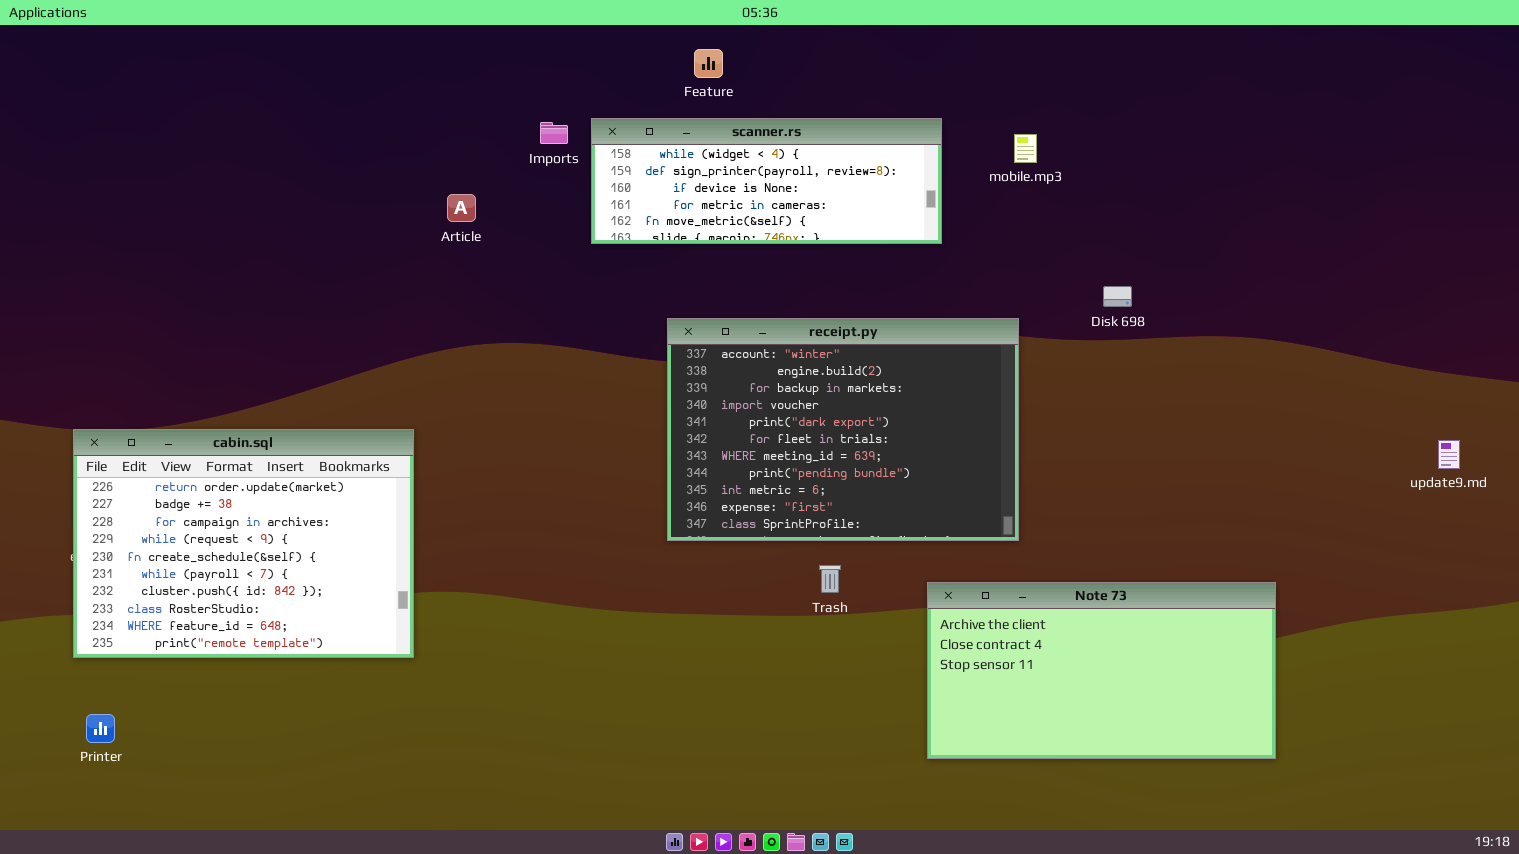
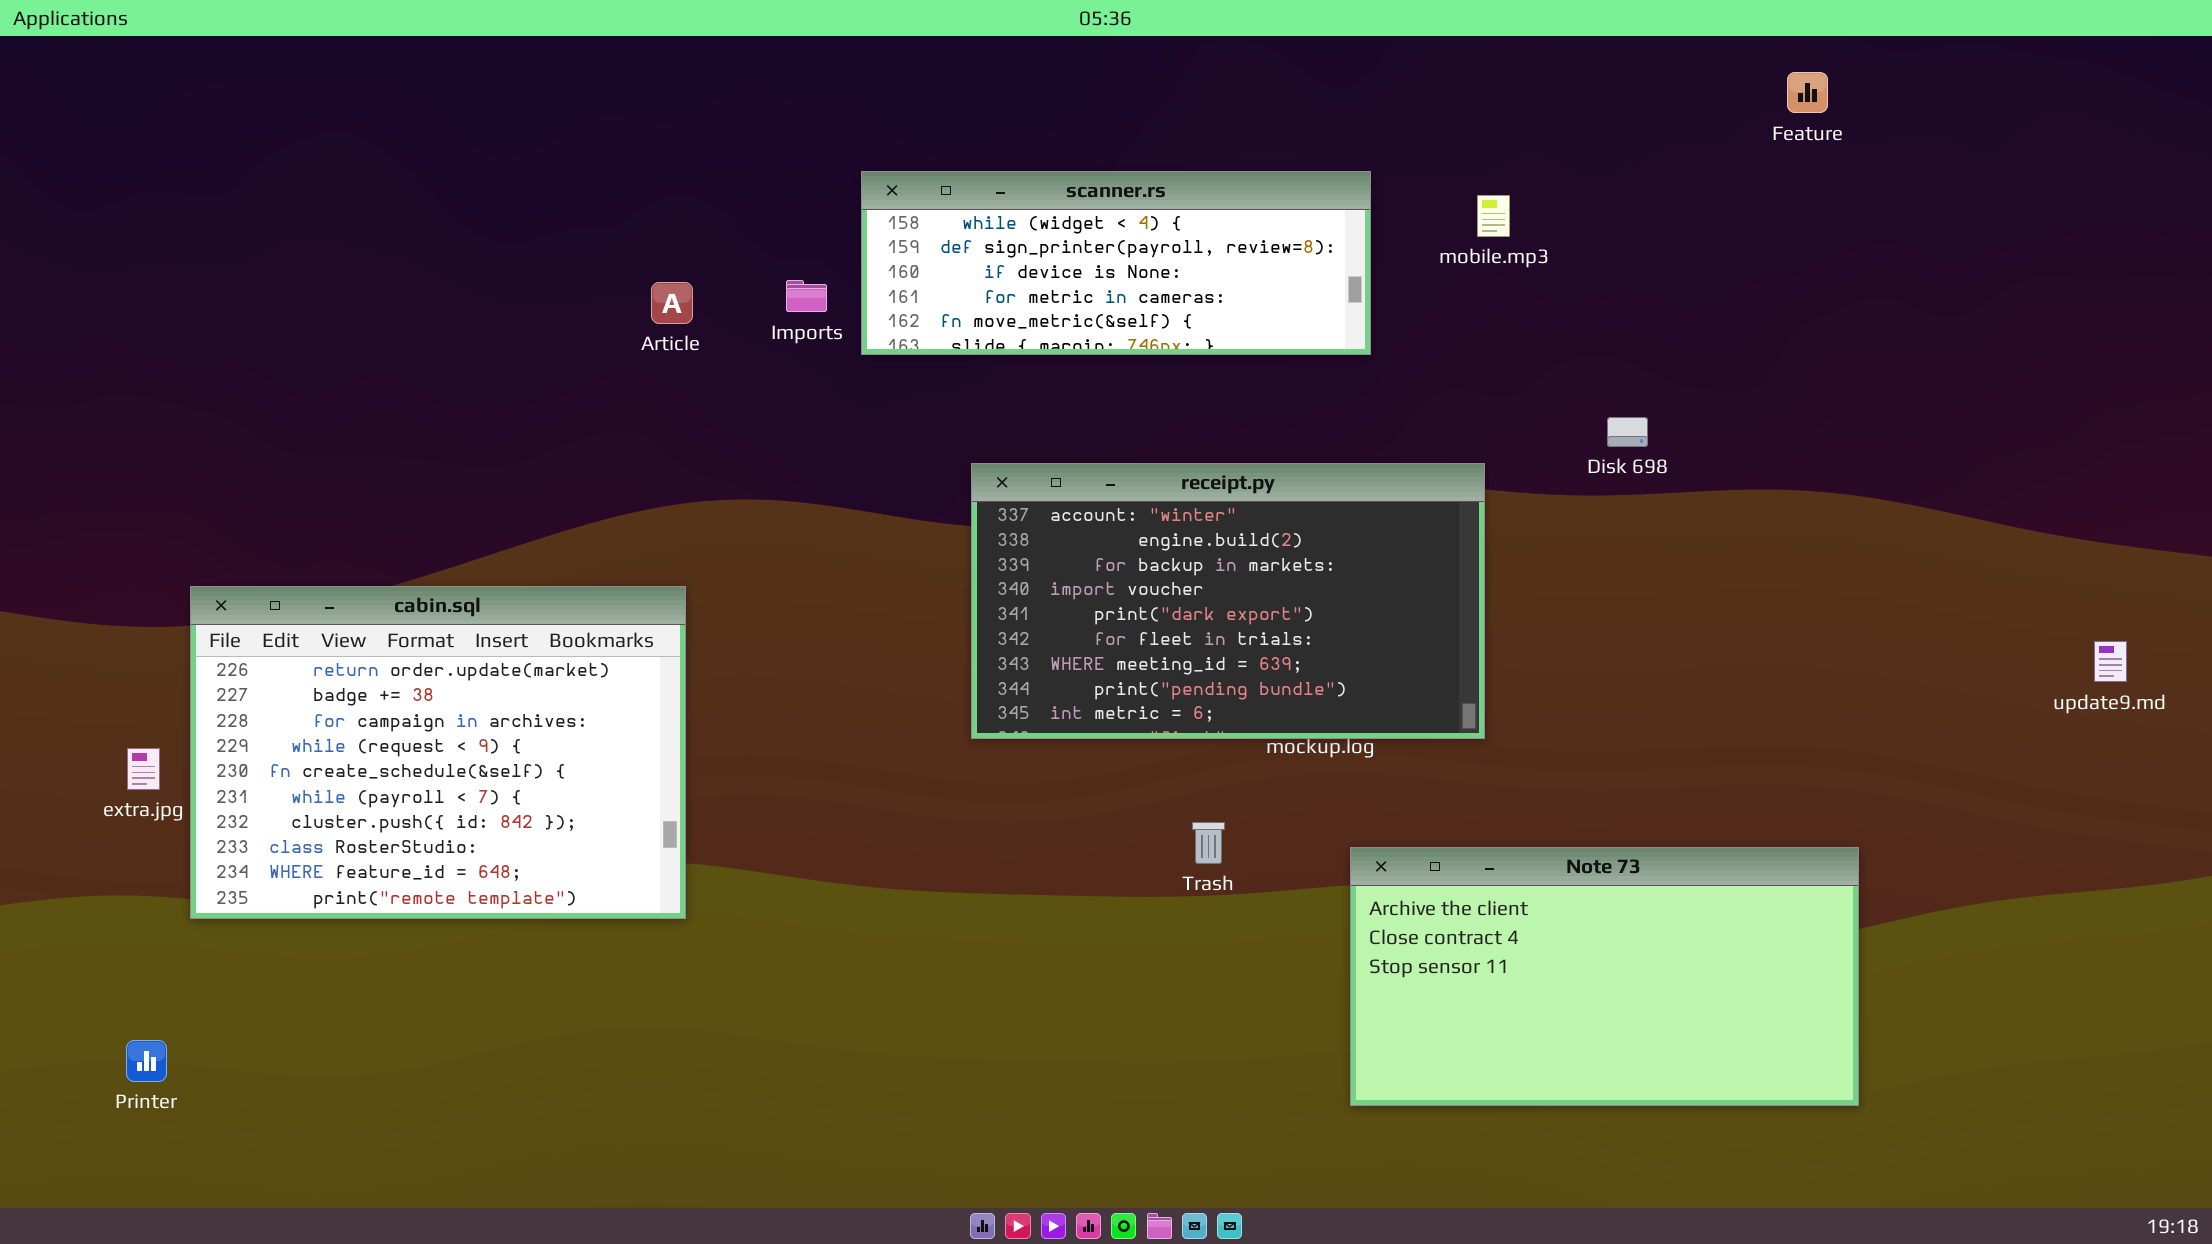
Feature: [694,49,723,78] -> [1787,72,1828,113], moved
Imports: [540,122,568,144] -> [786,280,827,312], moved
receipt.py: [667,318,1019,541] -> [971,463,1485,739], resized
cabin.sql: [73,429,414,658] -> [190,586,686,919], moved

